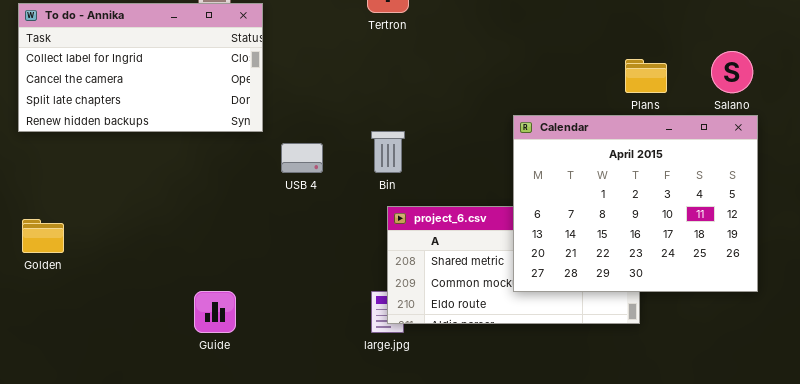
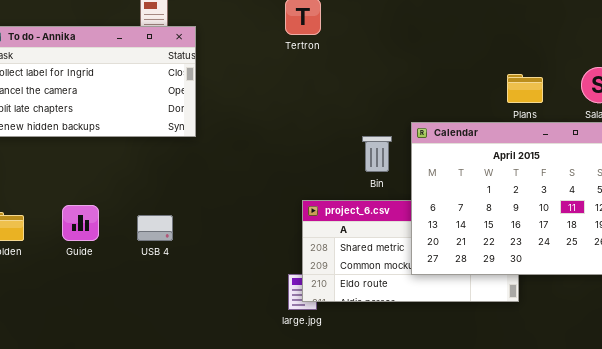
Bin: [371,131,405,173] -> [362,136,392,172], moved
USB 4: [281,143,323,173] -> [137,215,173,241], moved
Guide: [194,291,236,333] -> [62,205,99,241], moved

